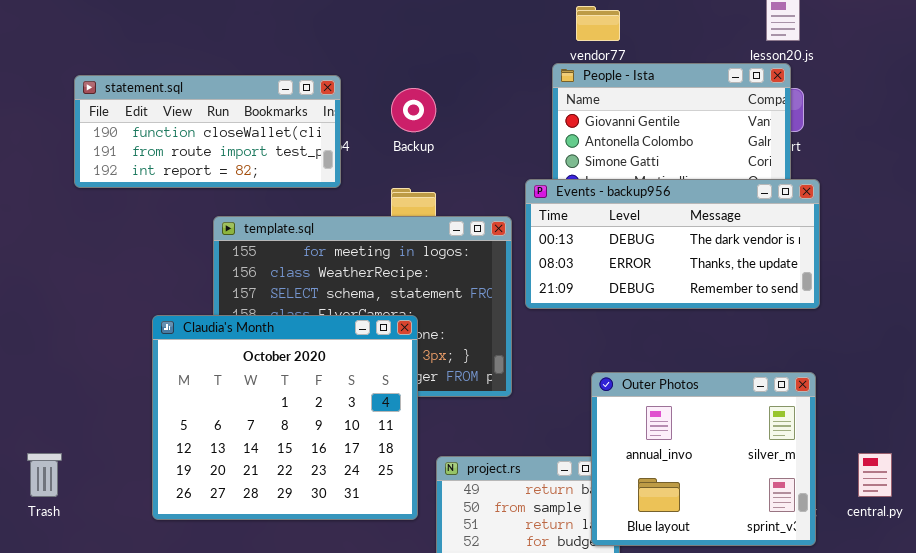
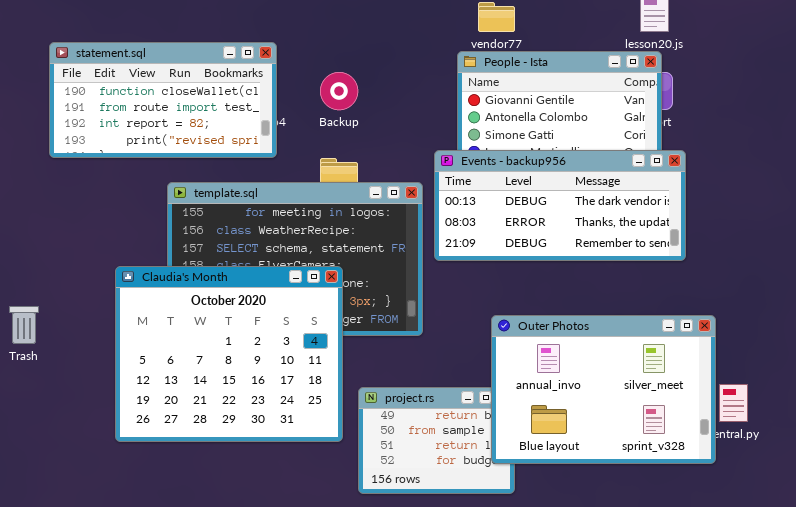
statement.sql: [74,75,341,188] -> [49,42,277,158], resized
Outer Photos: [591,372,816,546] -> [491,315,716,464], resized
Trash: [27,453,62,497] -> [9,306,39,344], moved

